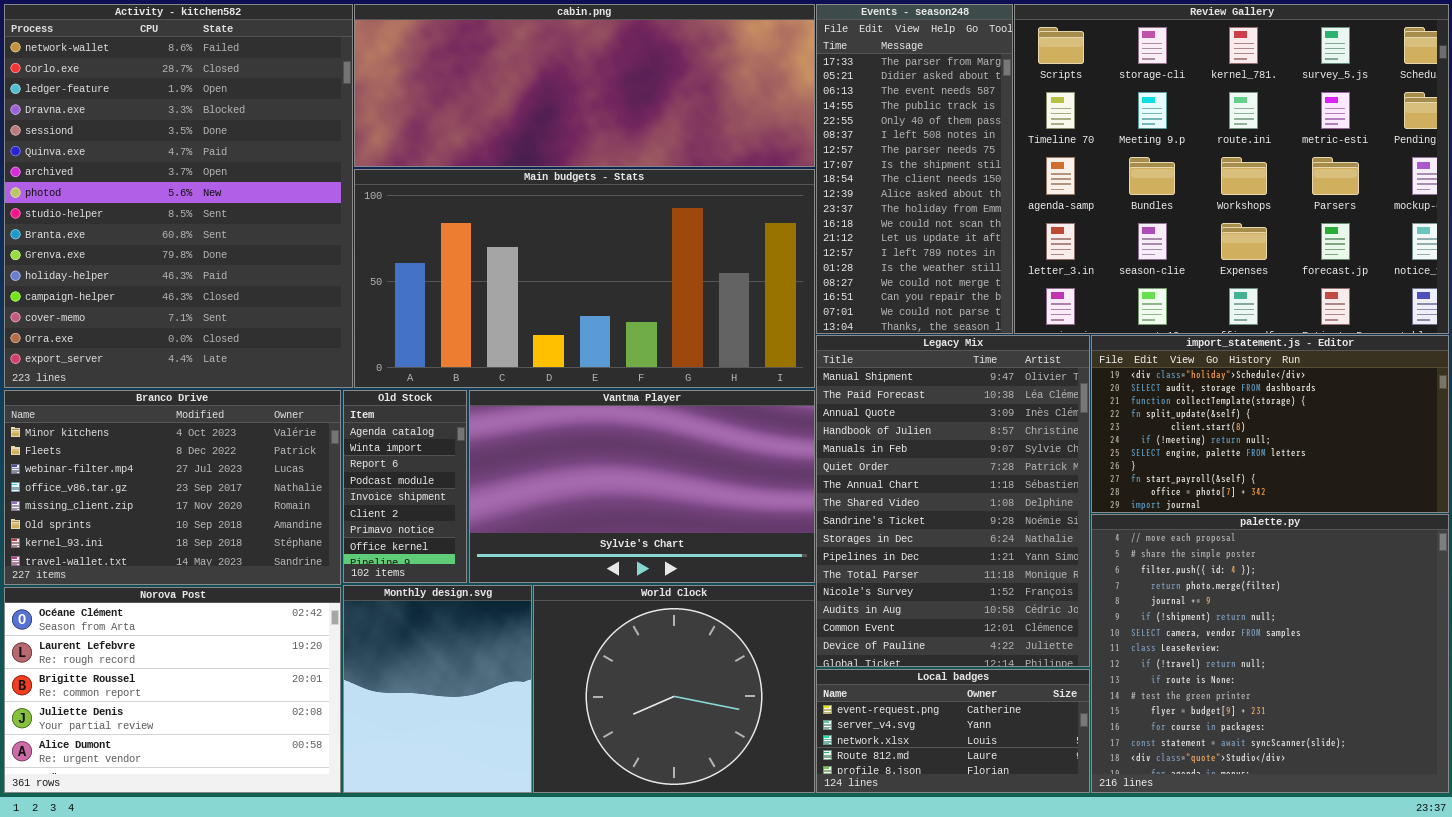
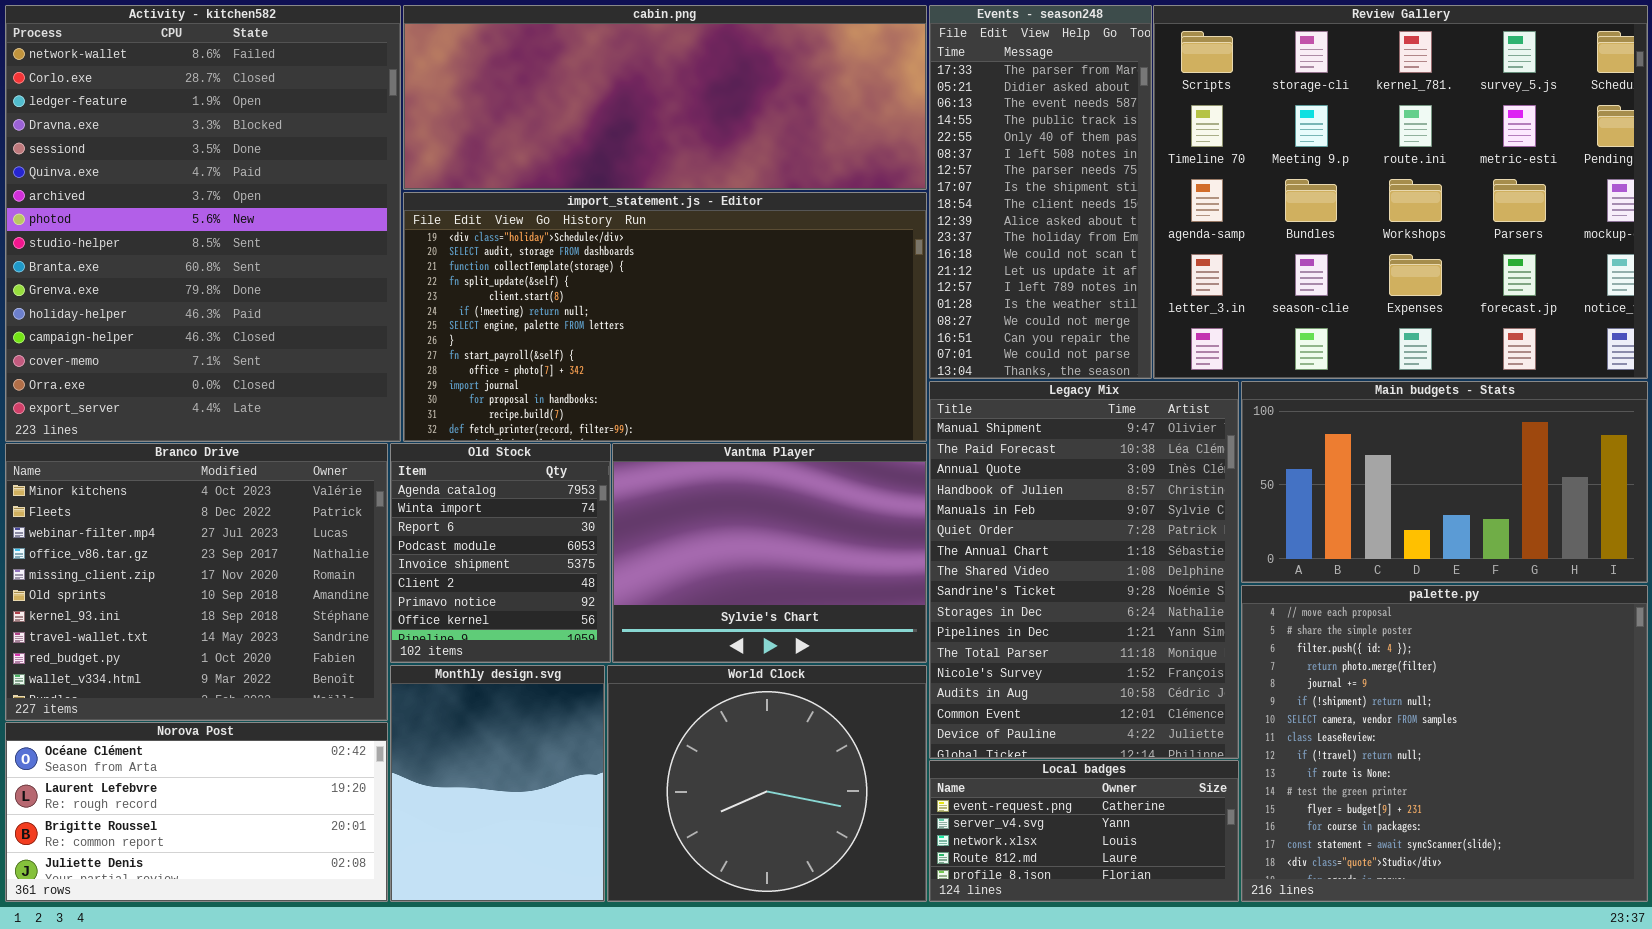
Main budgets - Stats: [354,169,815,388] -> [1241,381,1648,583], moved, resized
import_statement.js - Editor: [1091,335,1449,513] -> [403,192,927,442], moved, resized
Branco Drive: [4,390,341,585] -> [5,443,388,721], resized
Old Stock: [343,390,467,583] -> [390,443,611,663], resized
Vantma Player: [469,390,815,583] -> [612,443,927,663], resized
Norova Post: [4,587,341,793] -> [5,722,388,902], resized

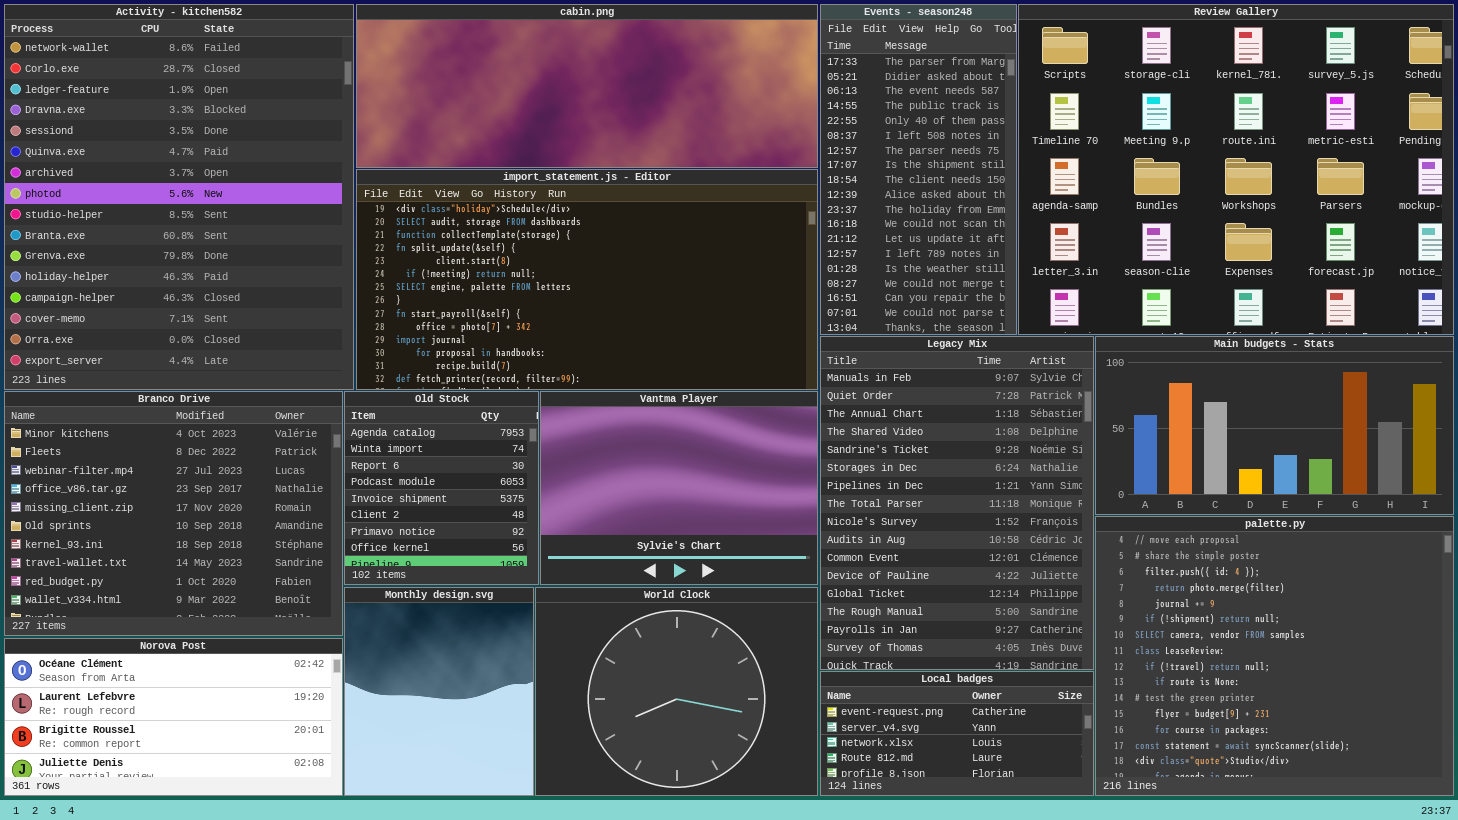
Legacy Mix: [929,381,1239,759] -> [820,336,1094,670], scrolled down 4 rows

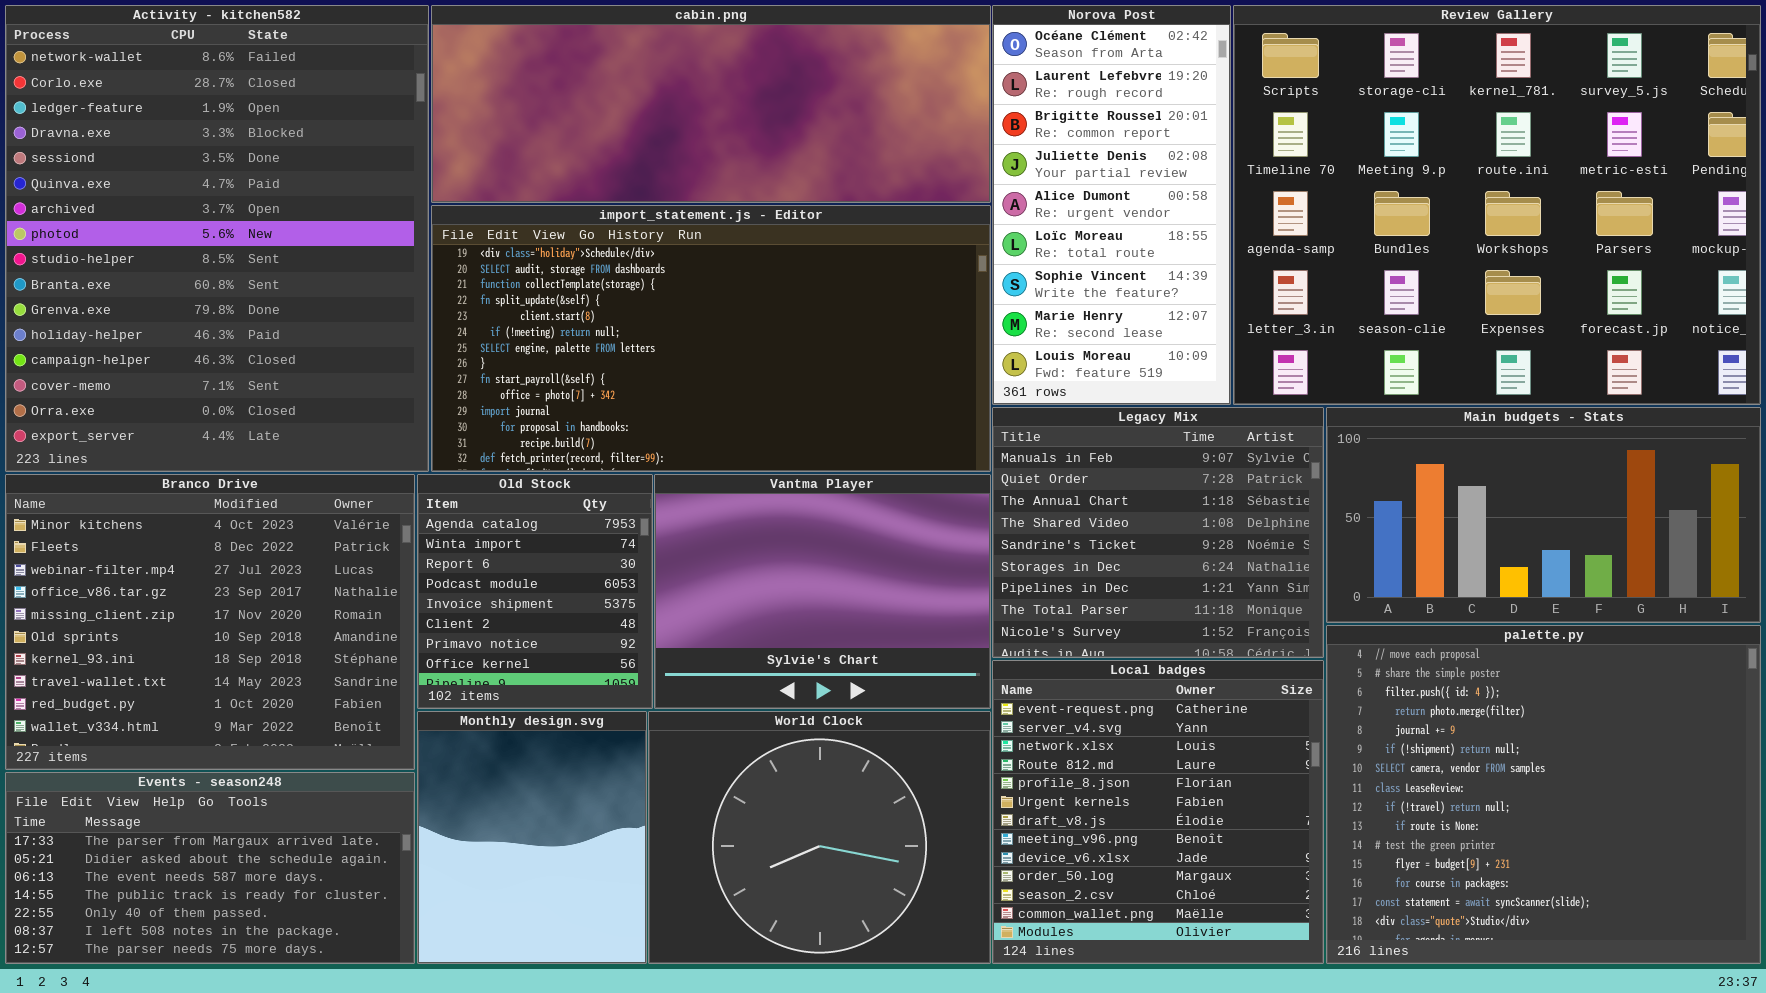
Events - season248: [820,4,1017,335] -> [5,772,415,964], moved, resized
Legacy Mix: [820,336,1094,670] -> [992,407,1324,658], resized
Norova Post: [4,638,343,796] -> [992,5,1231,405], moved, resized
Local badges: [820,671,1094,796] -> [992,660,1324,964], resized

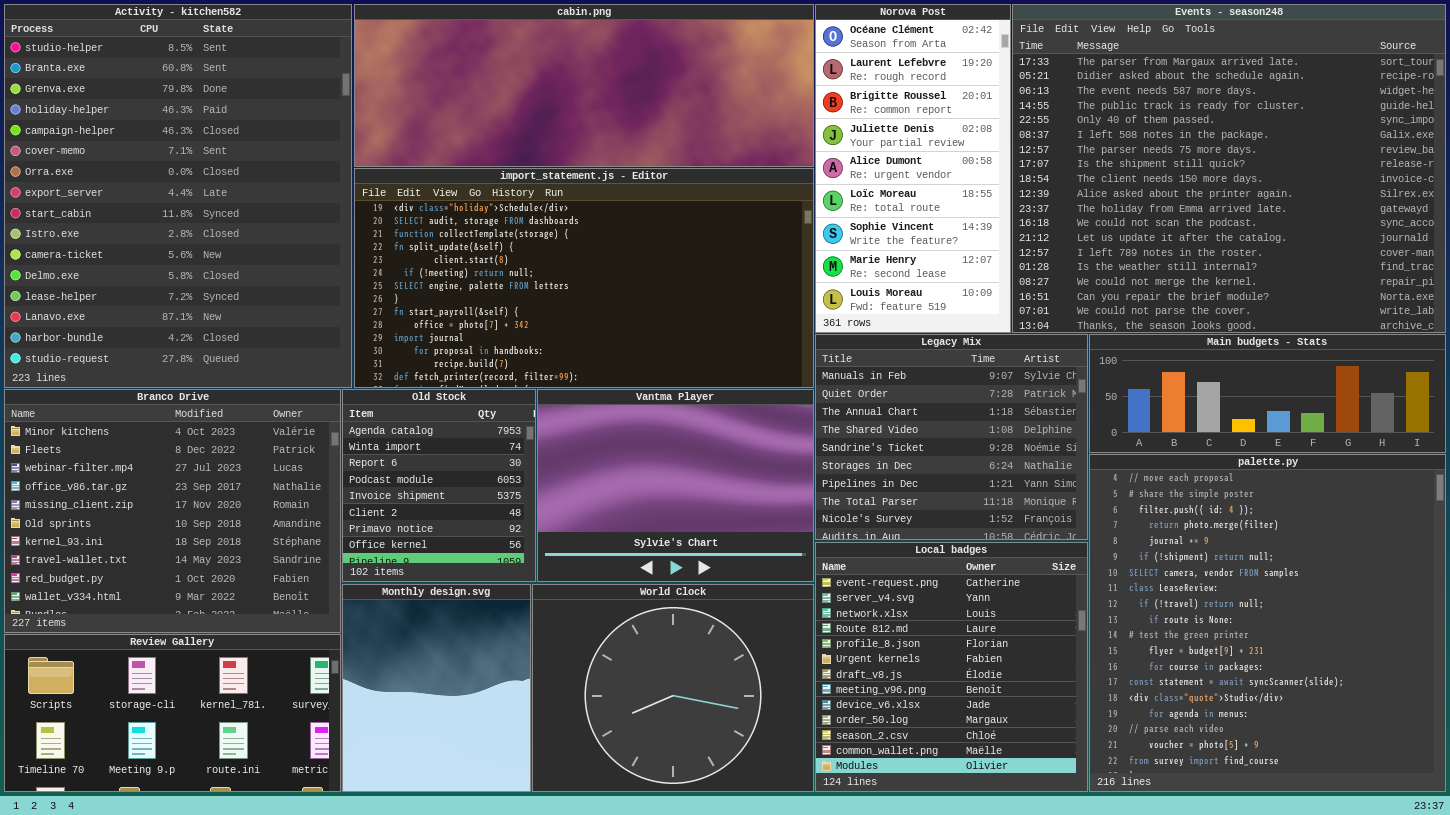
Activity - kitchen582: [5,5,429,472] -> [4,4,352,388], scrolled down 8 rows
Review Gallery: [1233,5,1761,405] -> [4,634,341,792], moved, resized
Main budgets - Stats: [1326,407,1761,623] -> [1089,334,1446,453], resized
palette.py: [1326,625,1761,964] -> [1089,454,1446,792], resized
Events - season248: [5,772,415,964] -> [1012,4,1446,333], moved, resized

